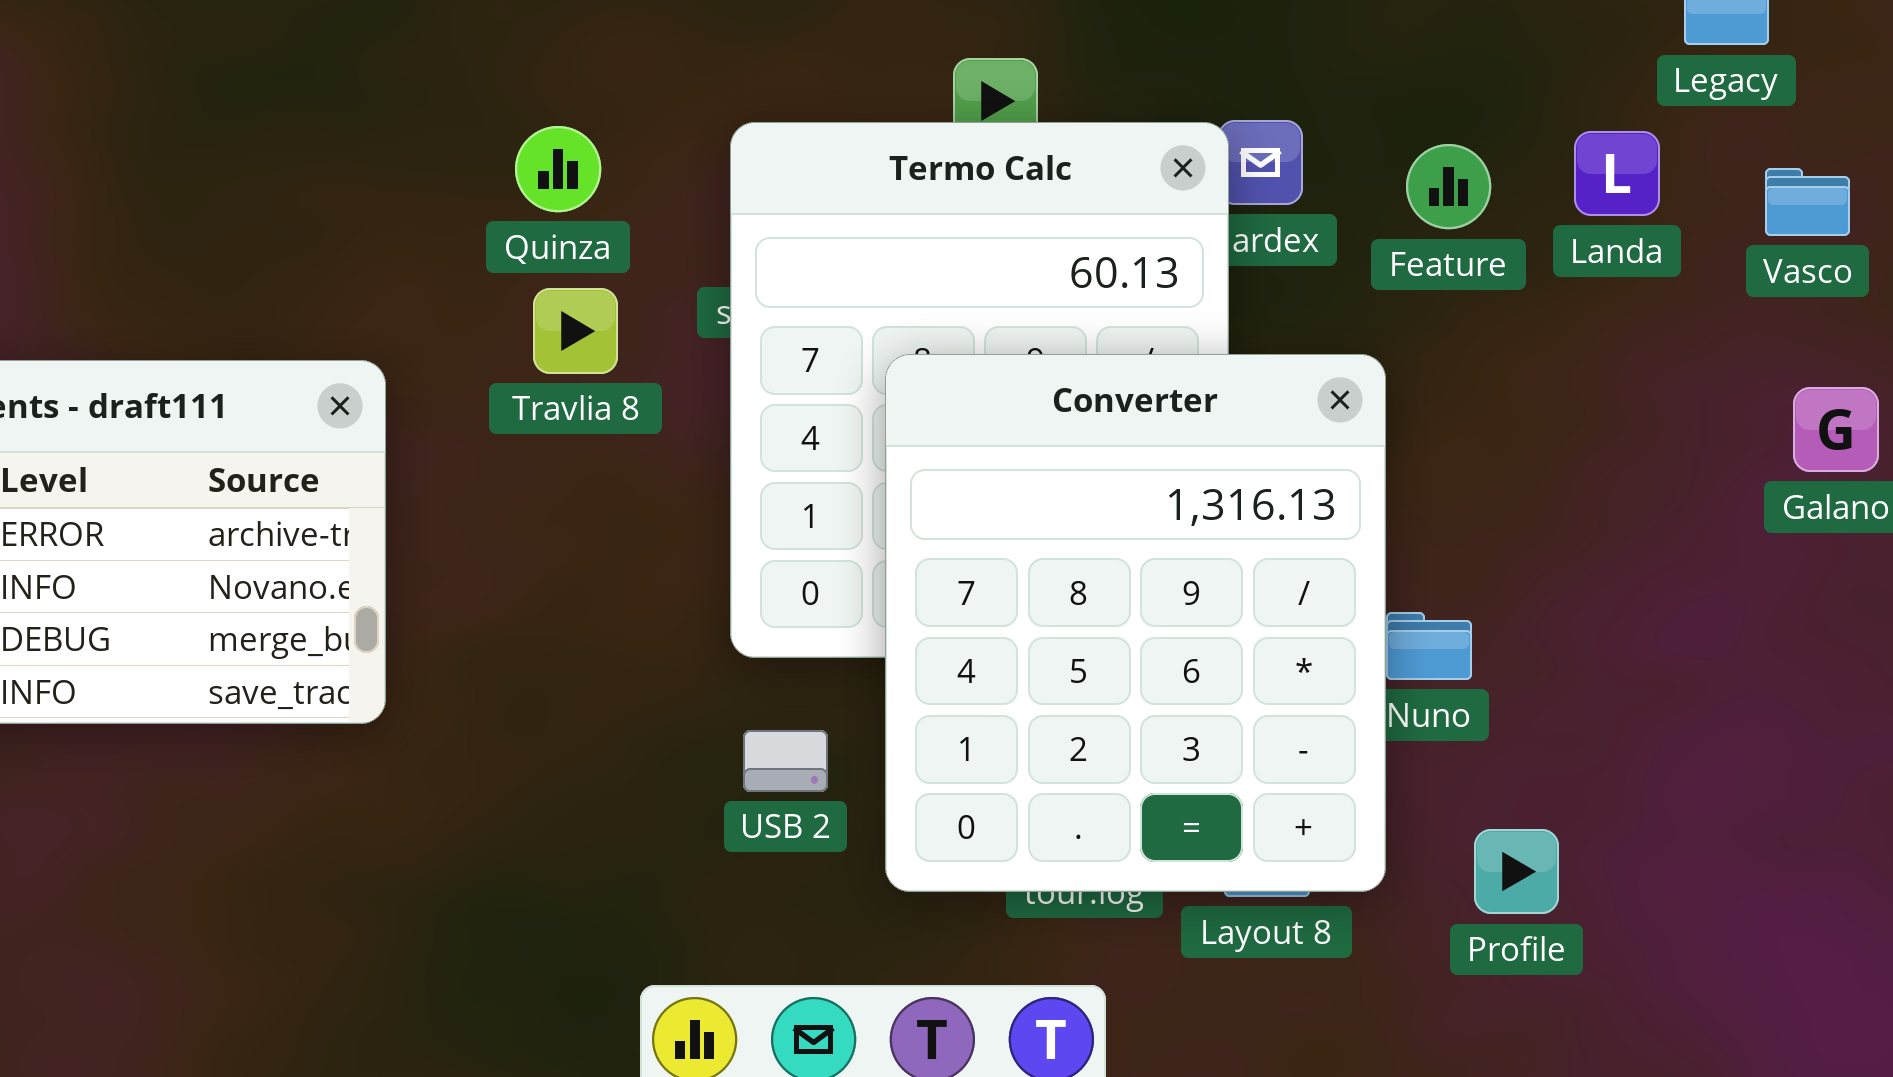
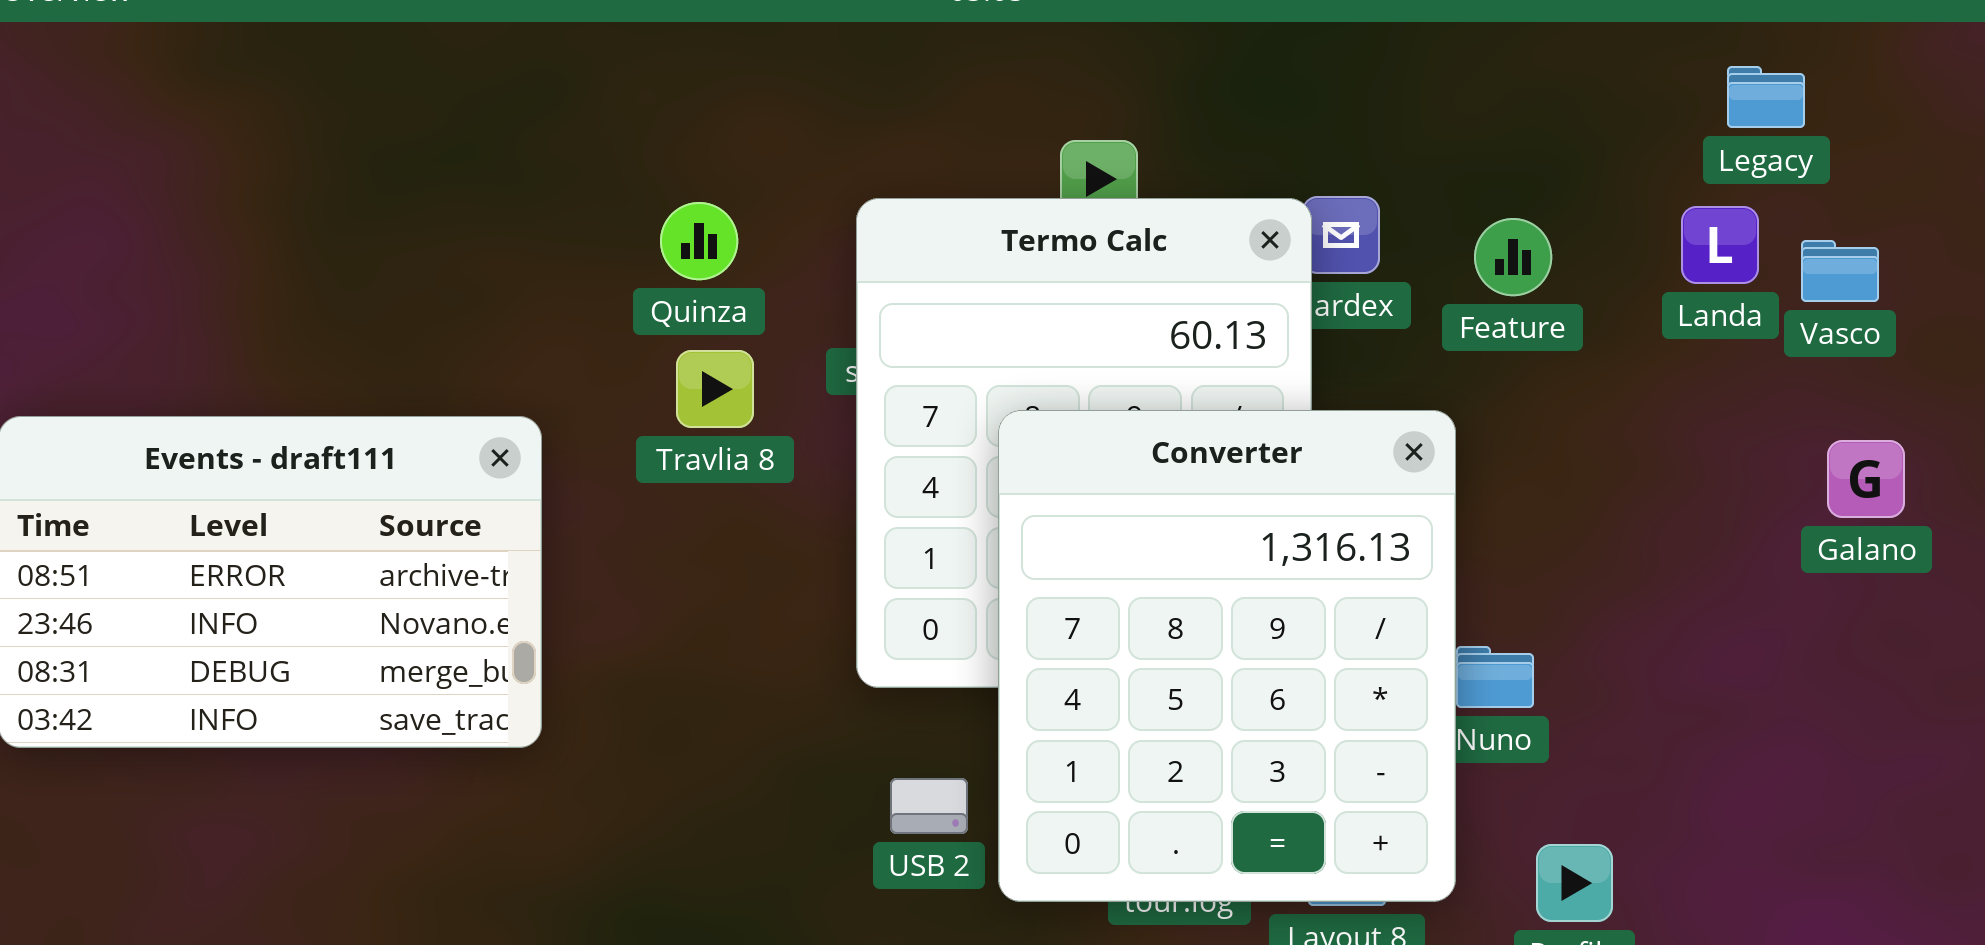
Landa: [1574,131,1660,216] -> [1681,206,1759,284], moved
USB 2: [743,730,828,792] -> [890,778,968,834], moved

